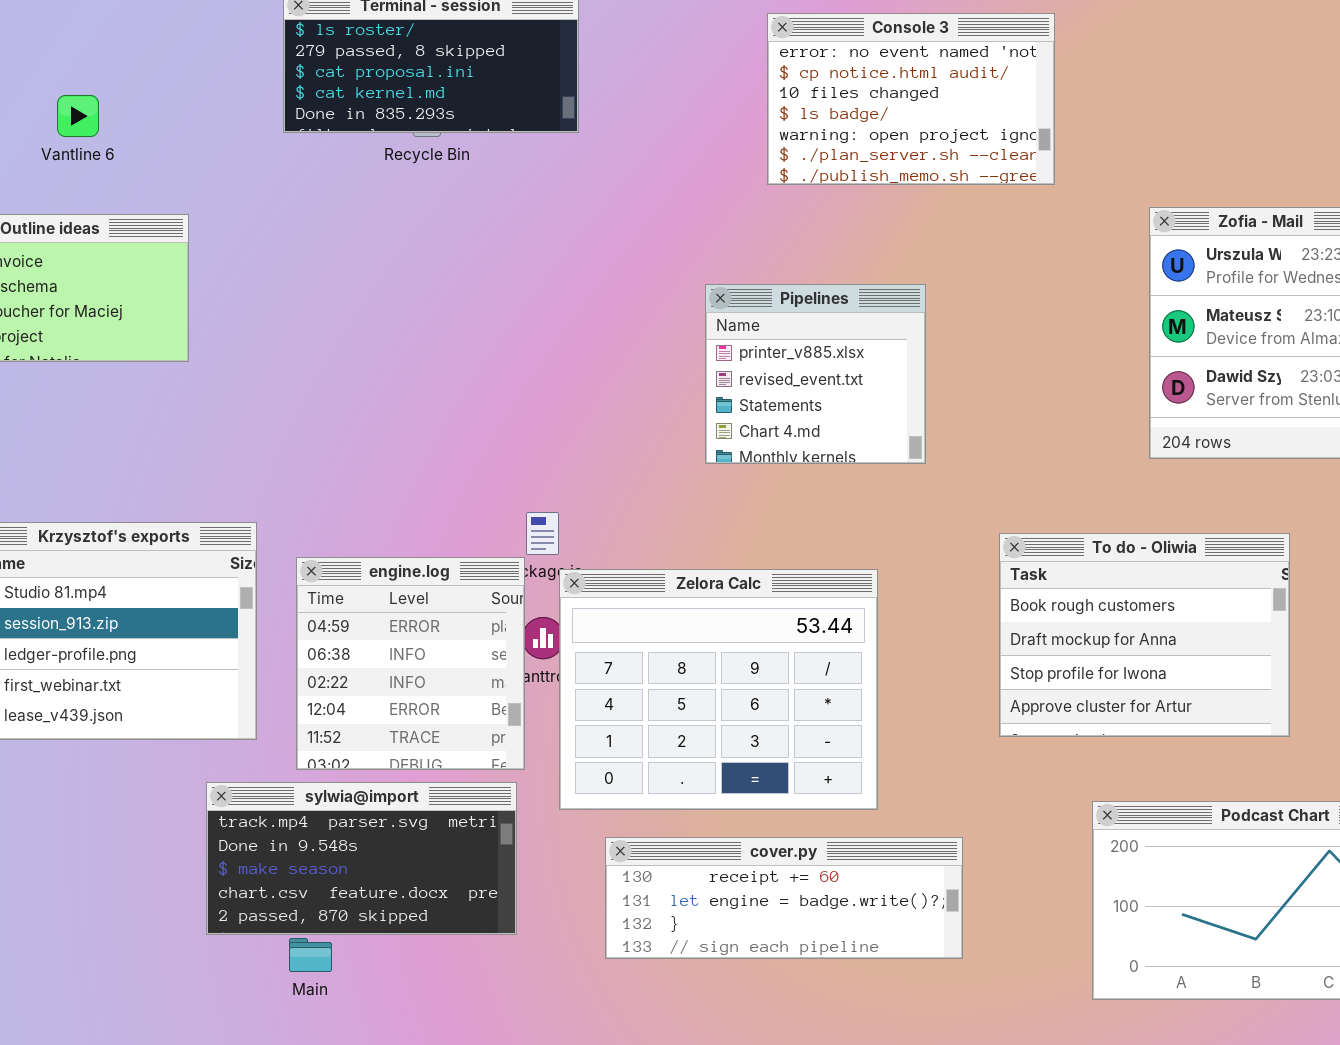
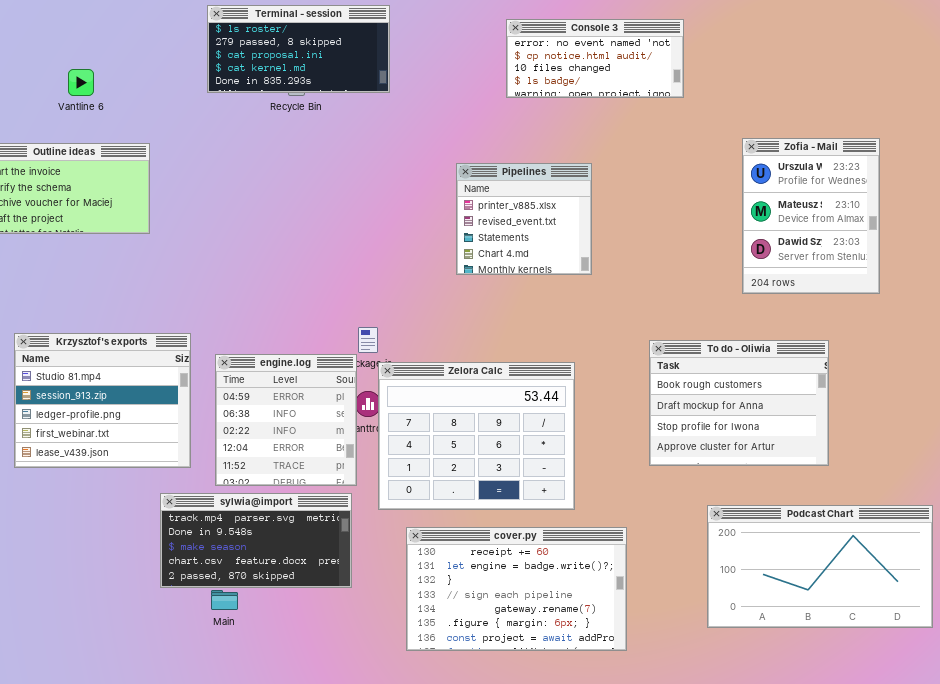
Console 3: [767,13,1055,185] -> [506,19,684,98], resized
Pipelines: [705,284,926,464] -> [456,163,592,275], moved
cover.py: [605,837,963,959] -> [406,527,627,651], resized

